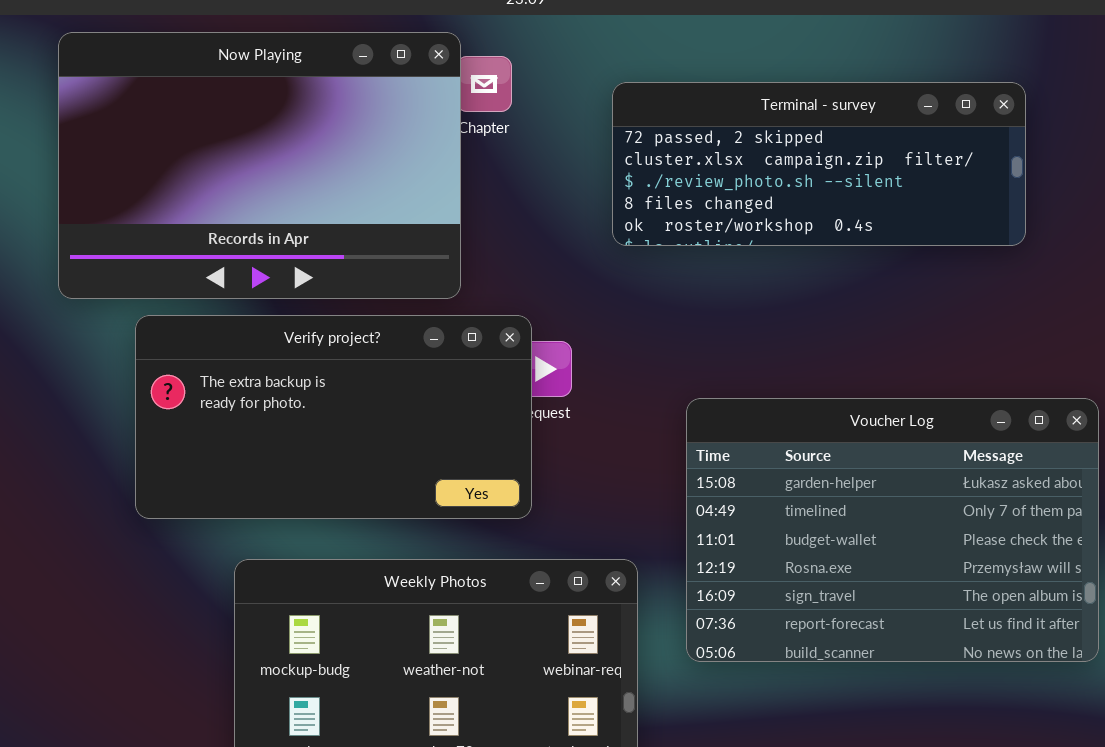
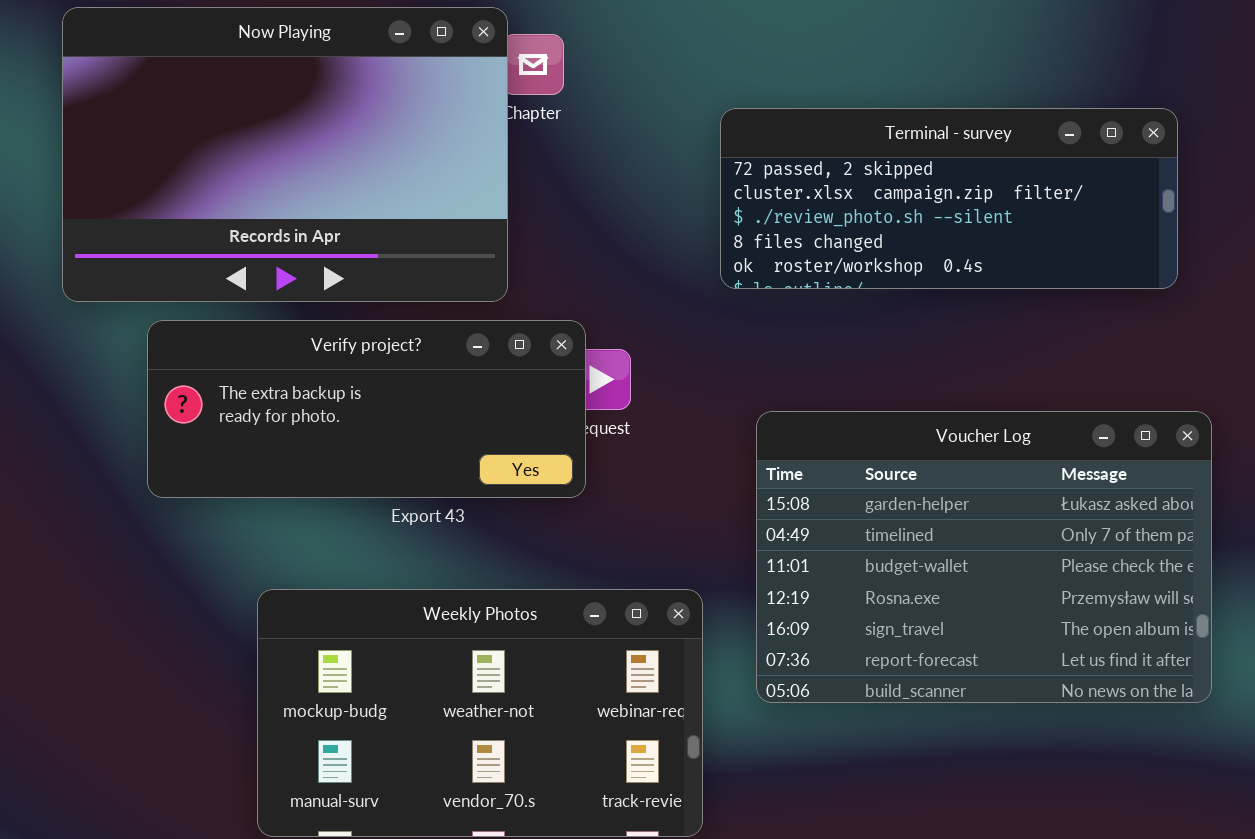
Terminal - survey: [612,82,1026,246] -> [720,108,1178,289], moved
Verify project?: [135,315,532,519] -> [147,320,586,498], resized

